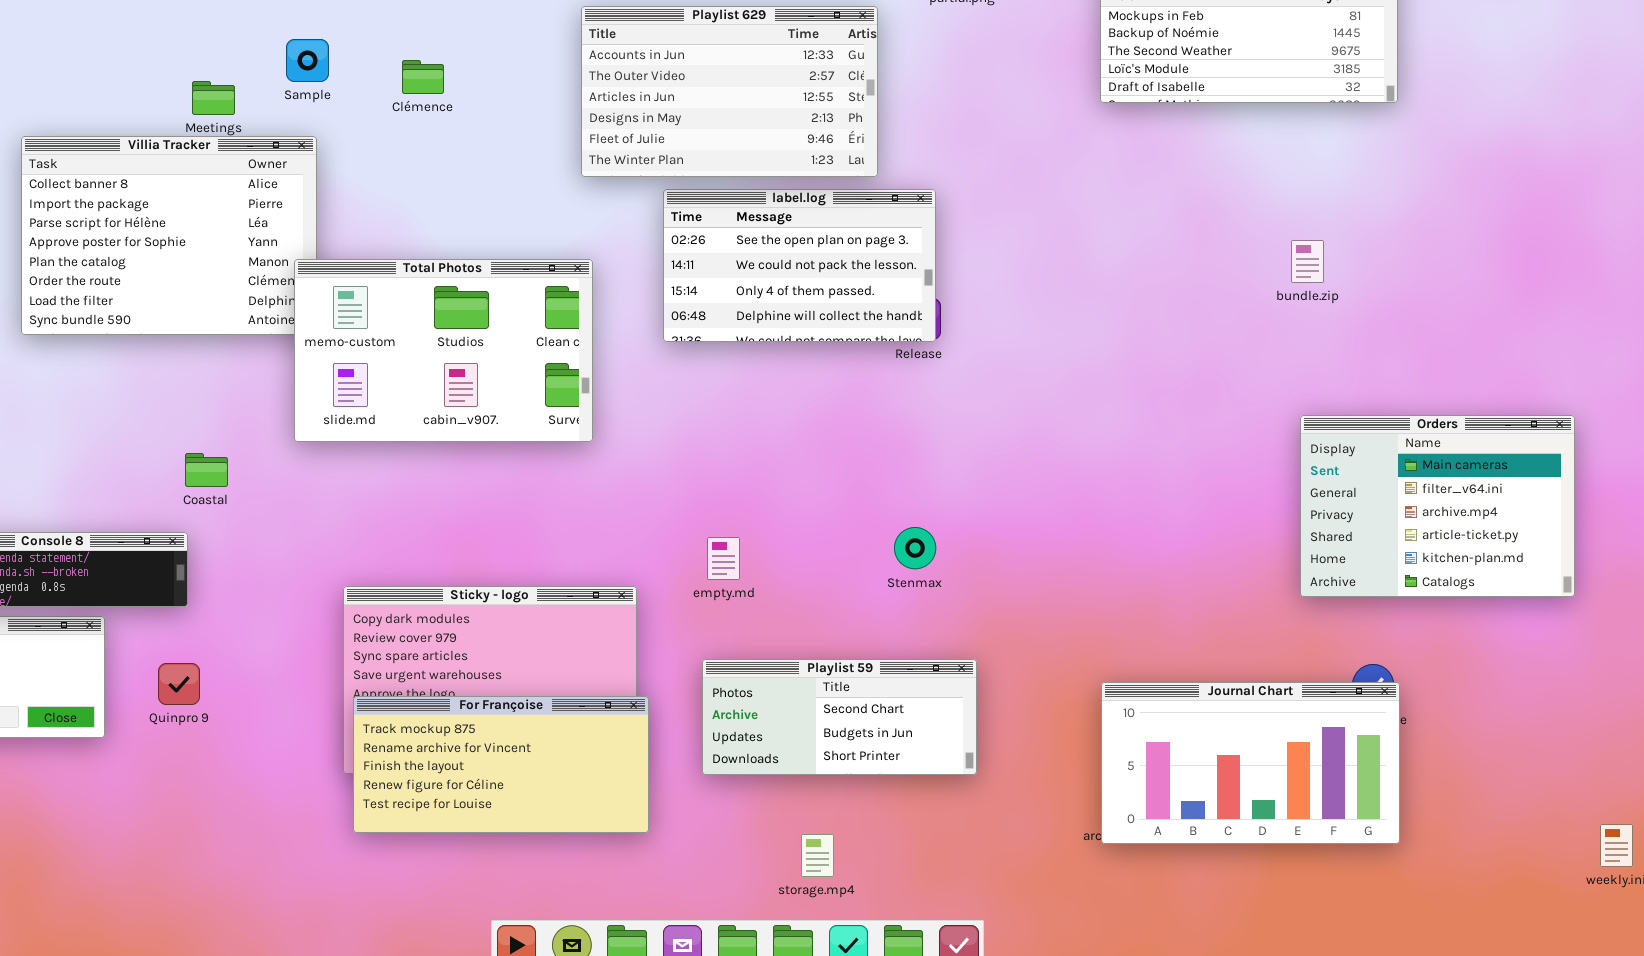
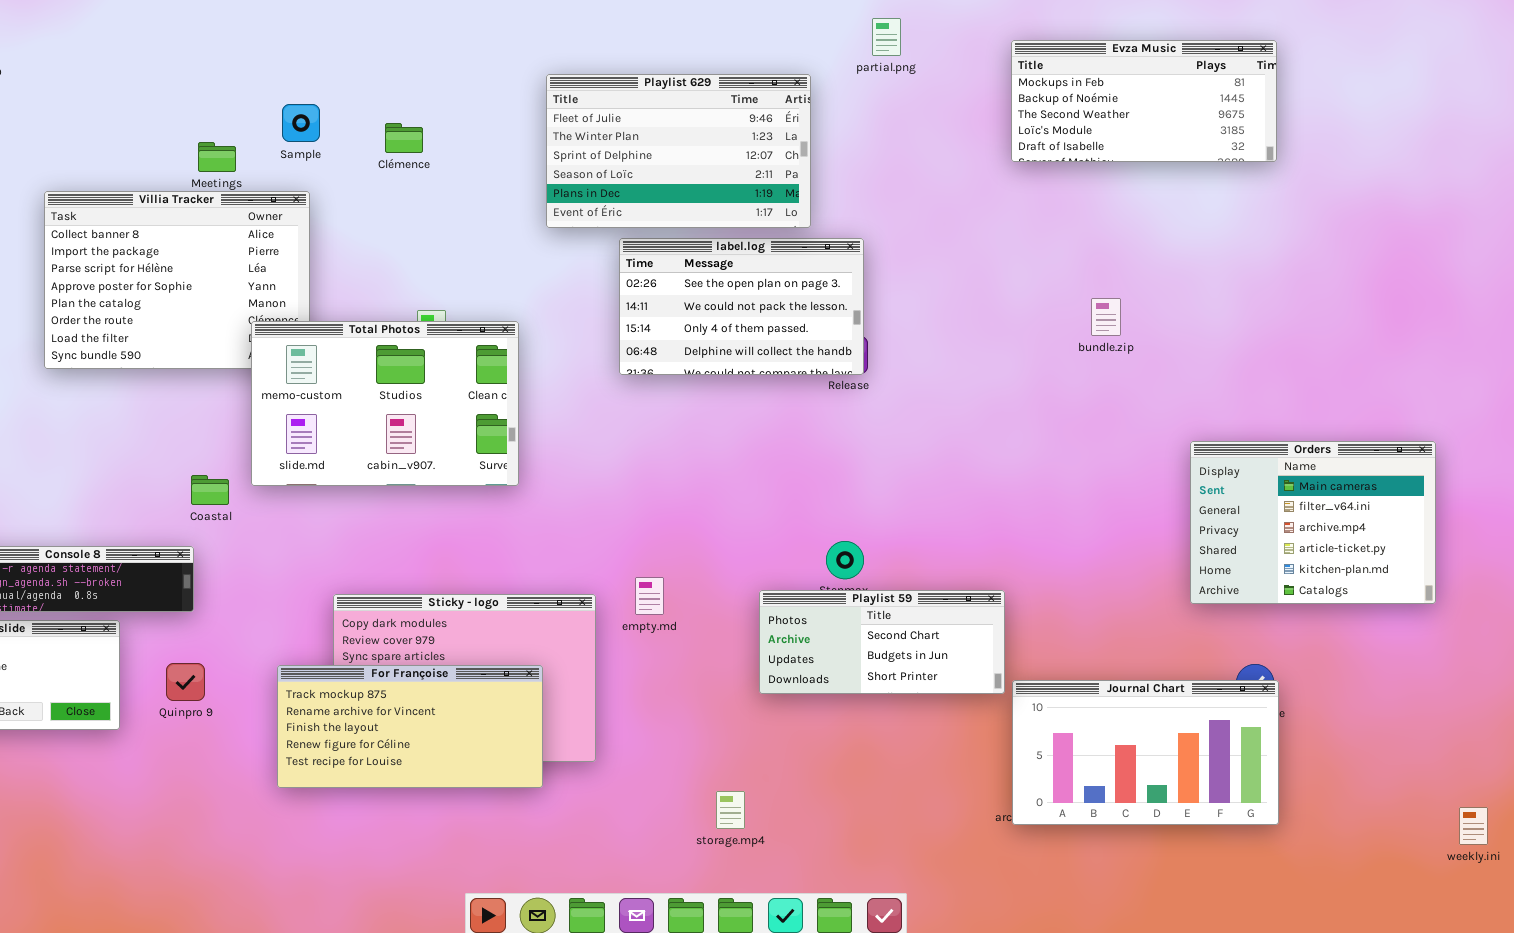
Playlist 629: [581,6,878,177] -> [546,74,811,228], scrolled down 4 rows
bundle.zip: [1291,240,1324,283] -> [1091,298,1121,336], moved
Total Photos: [294,259,593,442] -> [251,321,519,486], moved
empty.md: [707,537,740,580] -> [635,577,664,615], moved
Playlist 59: [702,659,977,775] -> [759,590,1005,694], moved
For Françoise: [353,696,649,833] -> [277,665,543,788], moved
storage.mp4: [801,834,834,877] -> [716,791,745,829], moved

